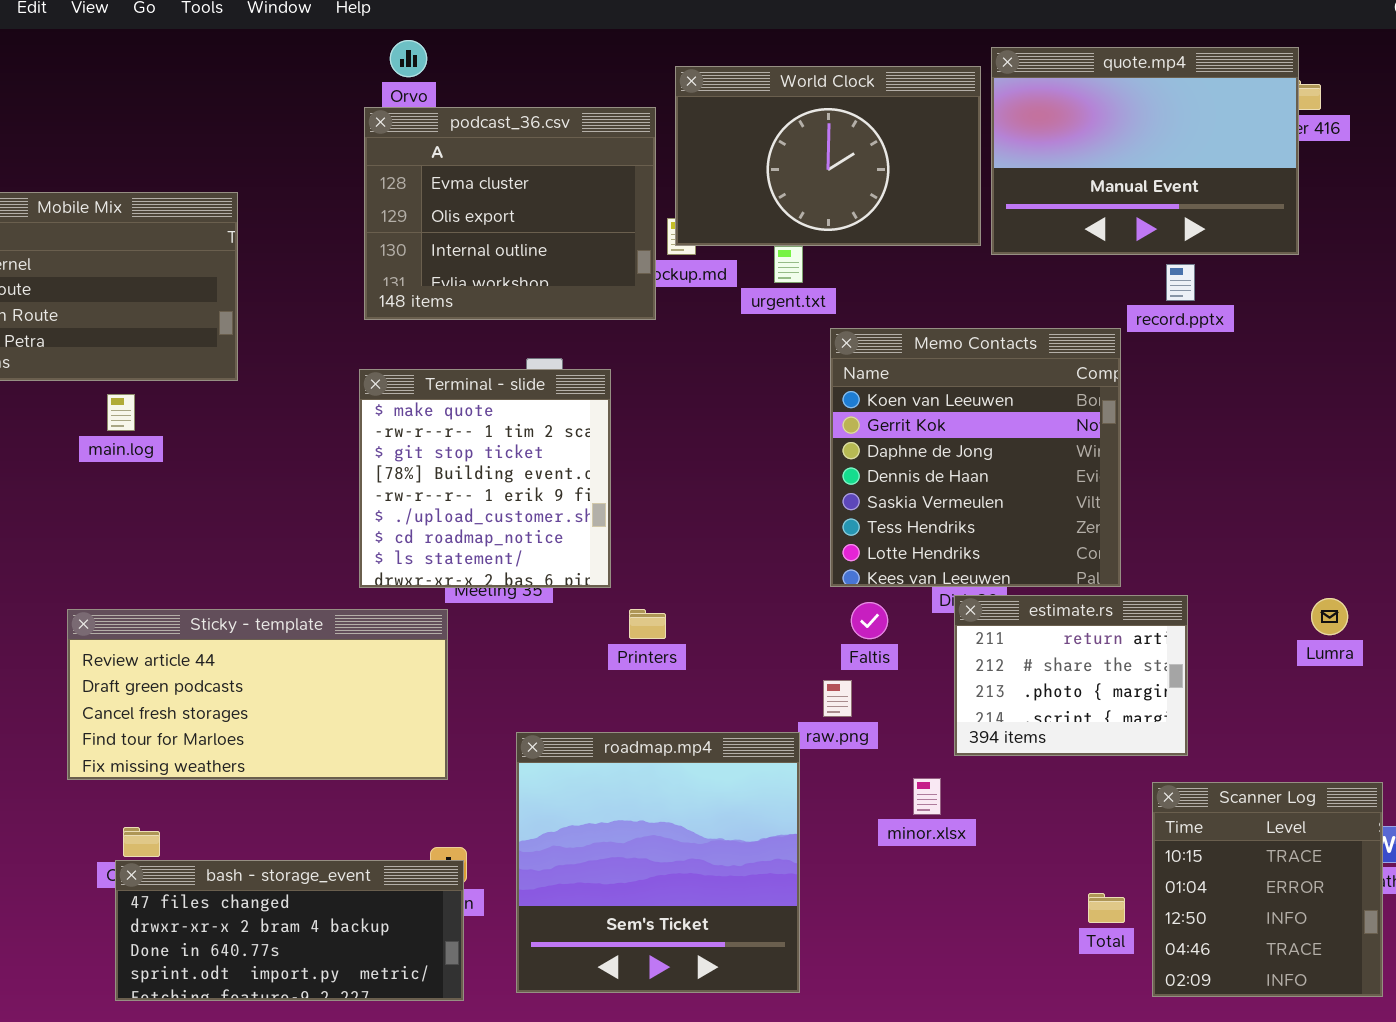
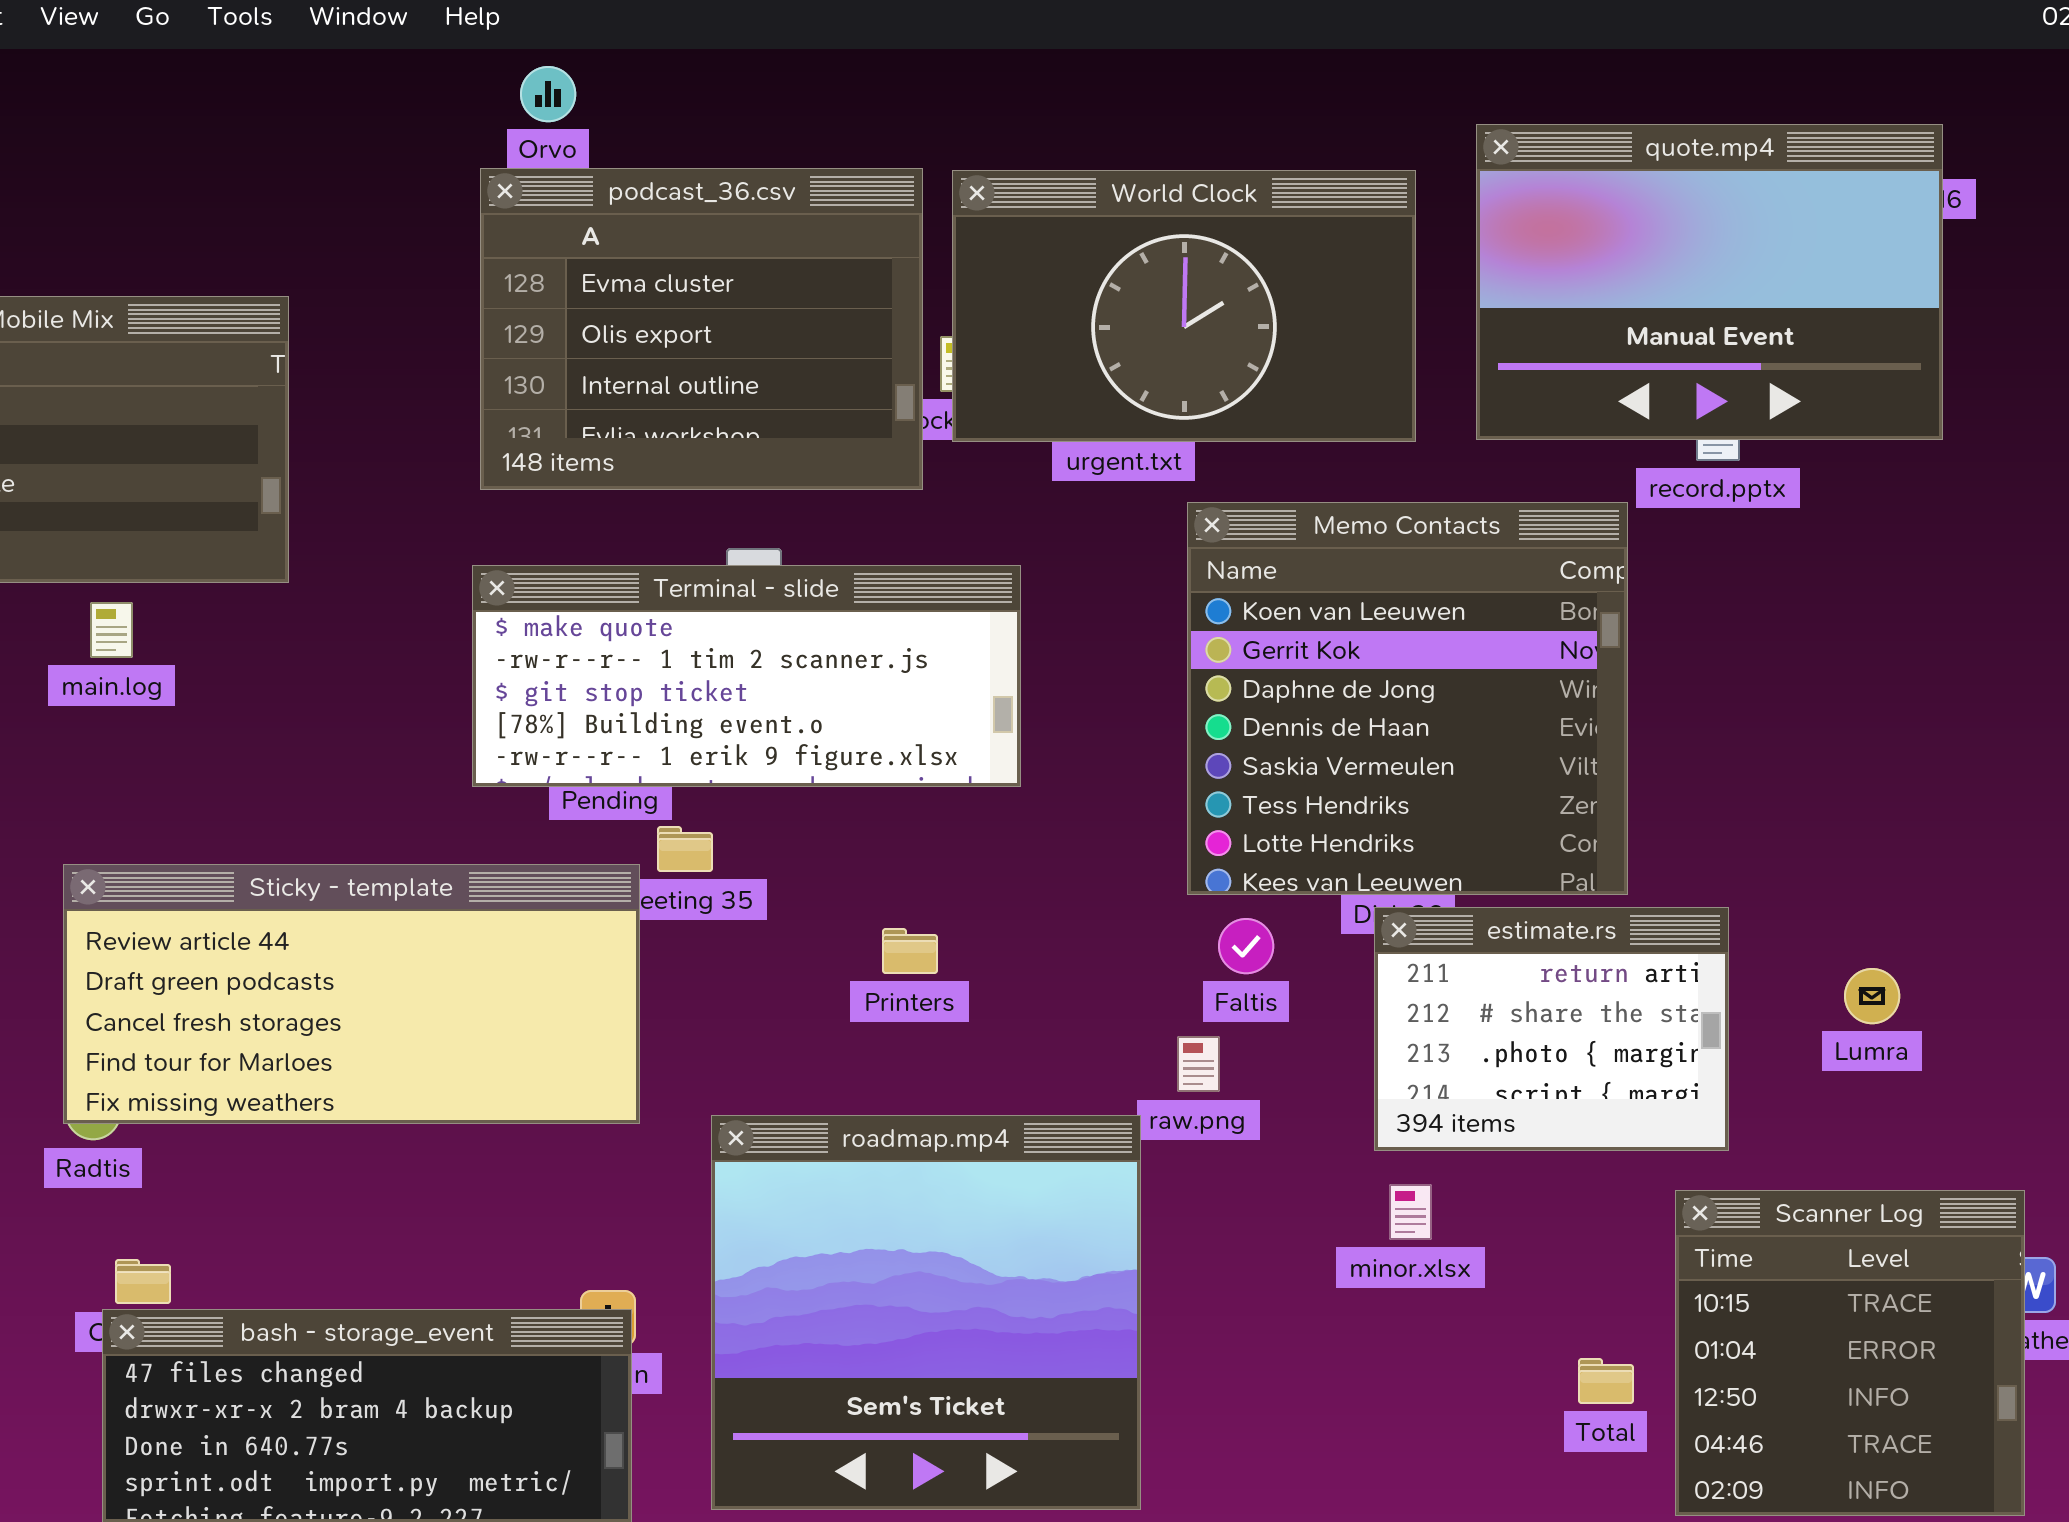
quote.mp4: [991,47,1299,255] -> [1476,124,1943,440], moved
World Clock: [675,66,981,246] -> [952,170,1416,442], moved
Terminal - slide: [359,369,611,588] -> [472,565,1021,787], resized
Lumra: [1311,598,1348,635] -> [1844,968,1900,1024], moved
Sticky - template: [67,609,448,780] -> [63,864,640,1124], moved
minor.xlsx: [913,778,941,815] -> [1389,1184,1432,1240], moved

